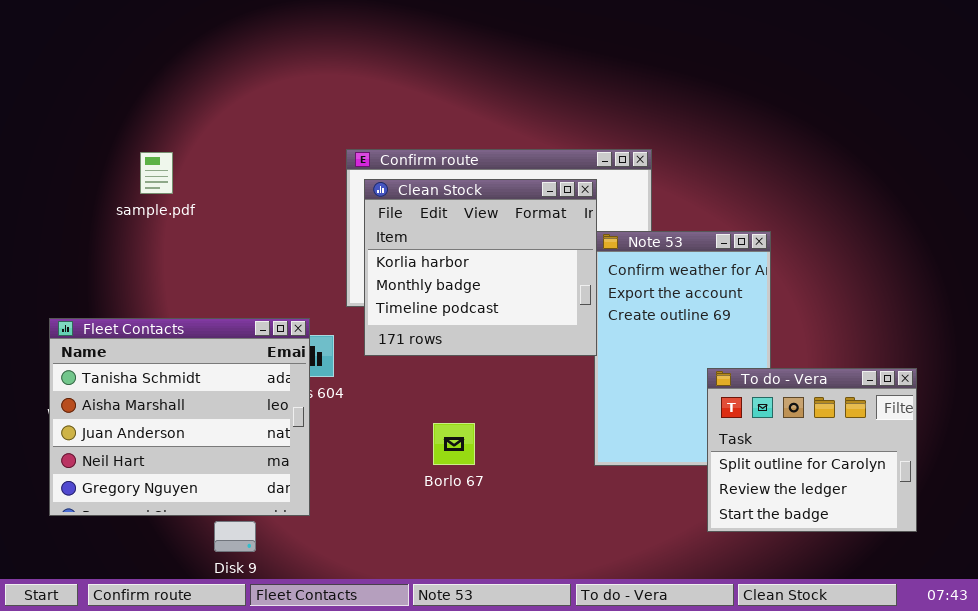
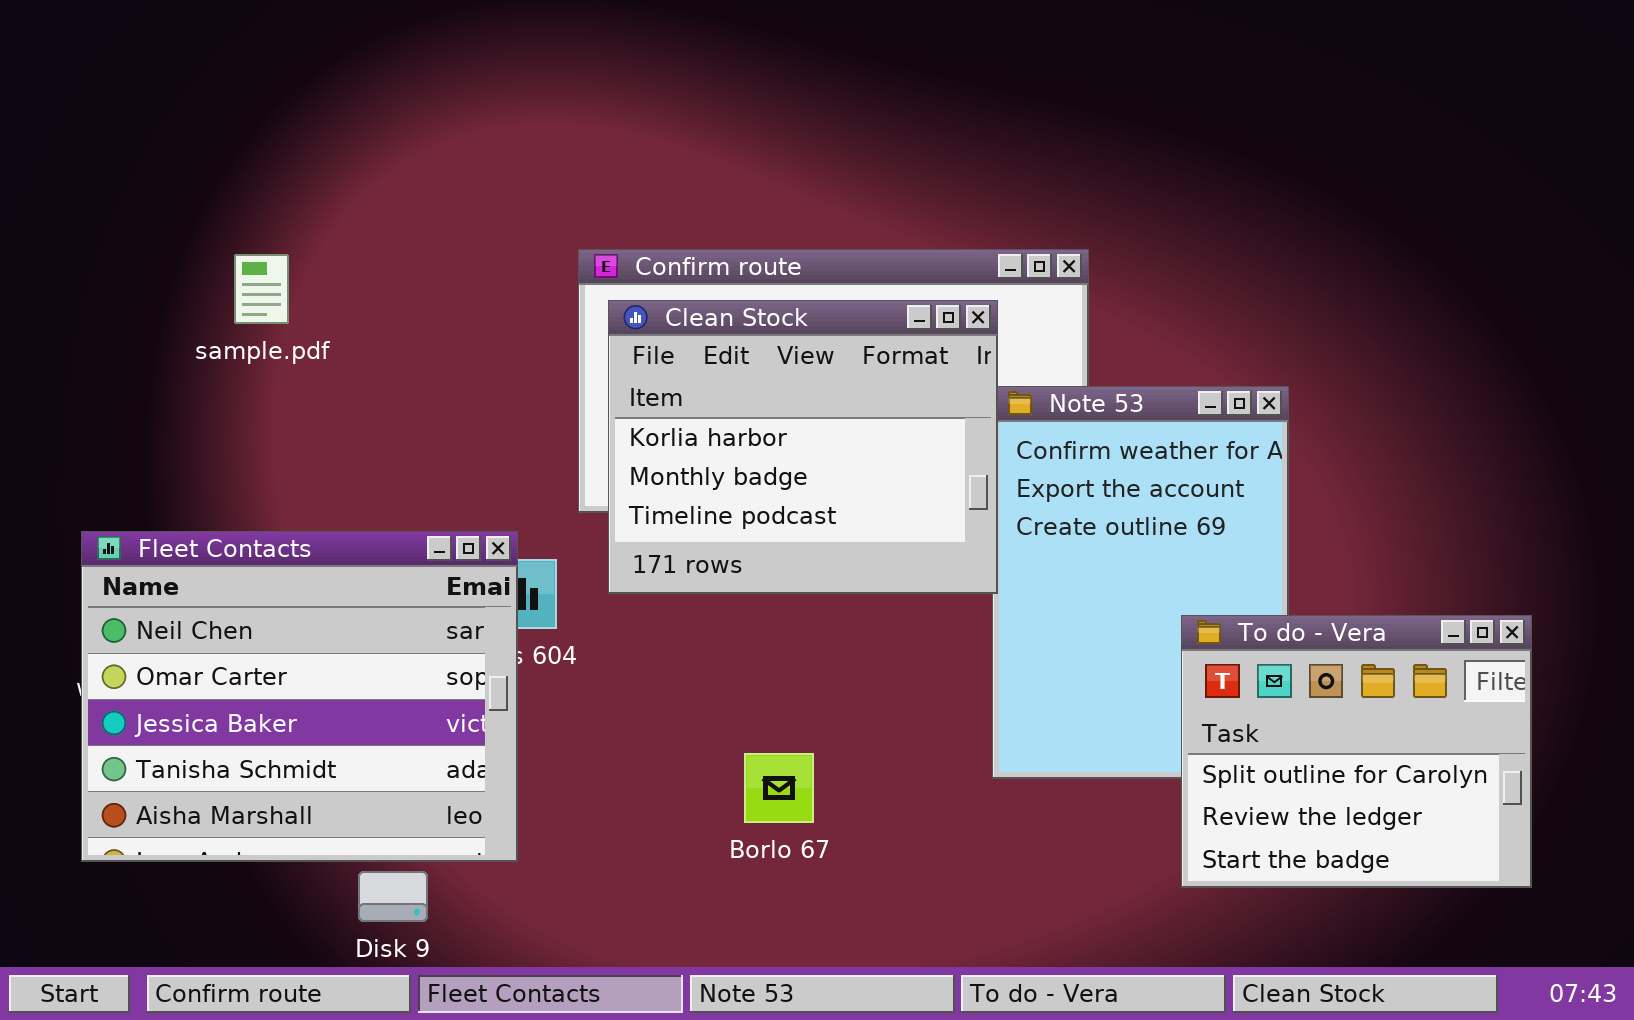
Fleet Contacts: [49,318,310,516] -> [81,531,518,862], scrolled up 3 rows
Borlo 67: [433,423,475,465] -> [744,753,814,823], moved

